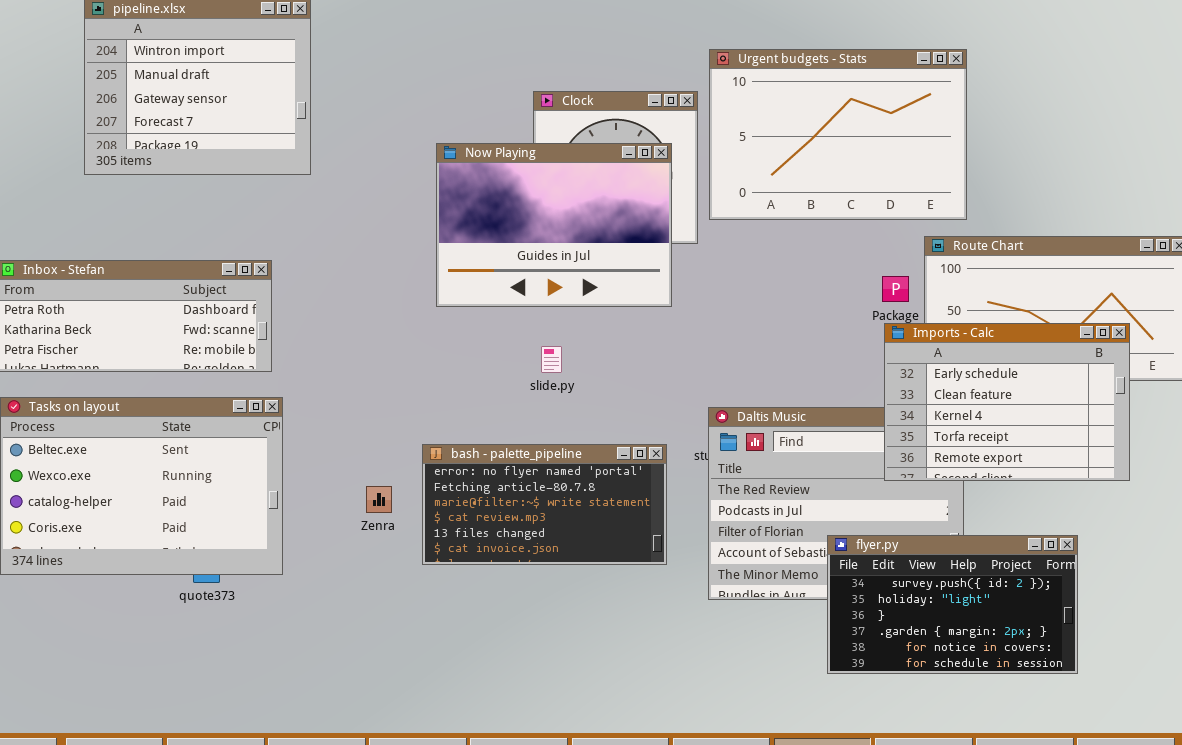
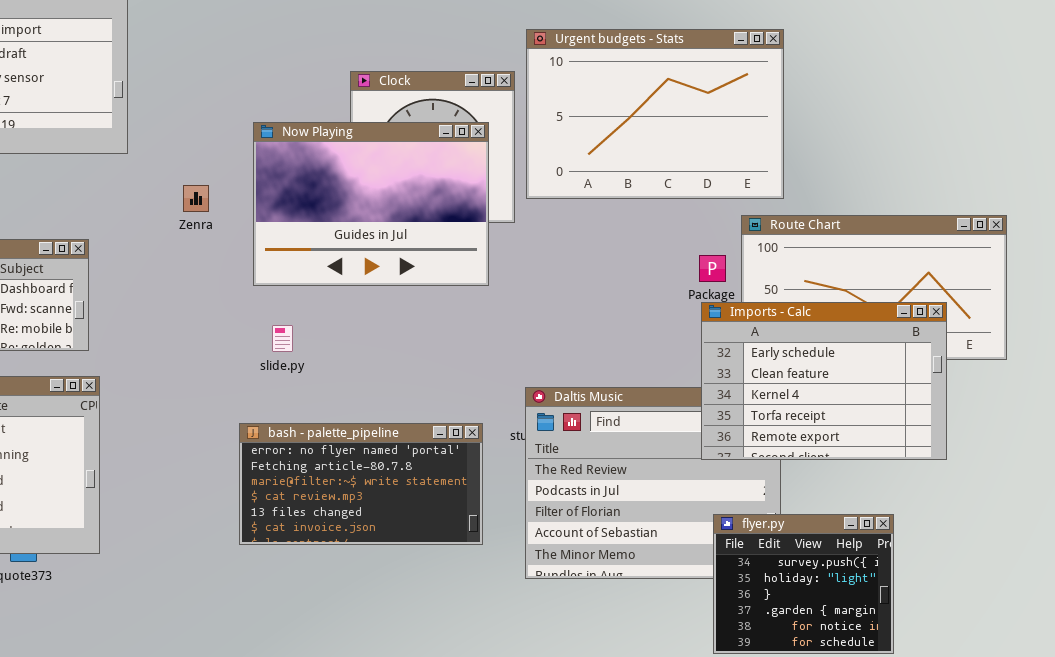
slide.py: [541,346,562,373] -> [272,325,293,352], moved
Zenra: [366,486,392,513] -> [183,185,209,212], moved
flyer.py: [827,535,1078,674] -> [713,514,894,654], resized

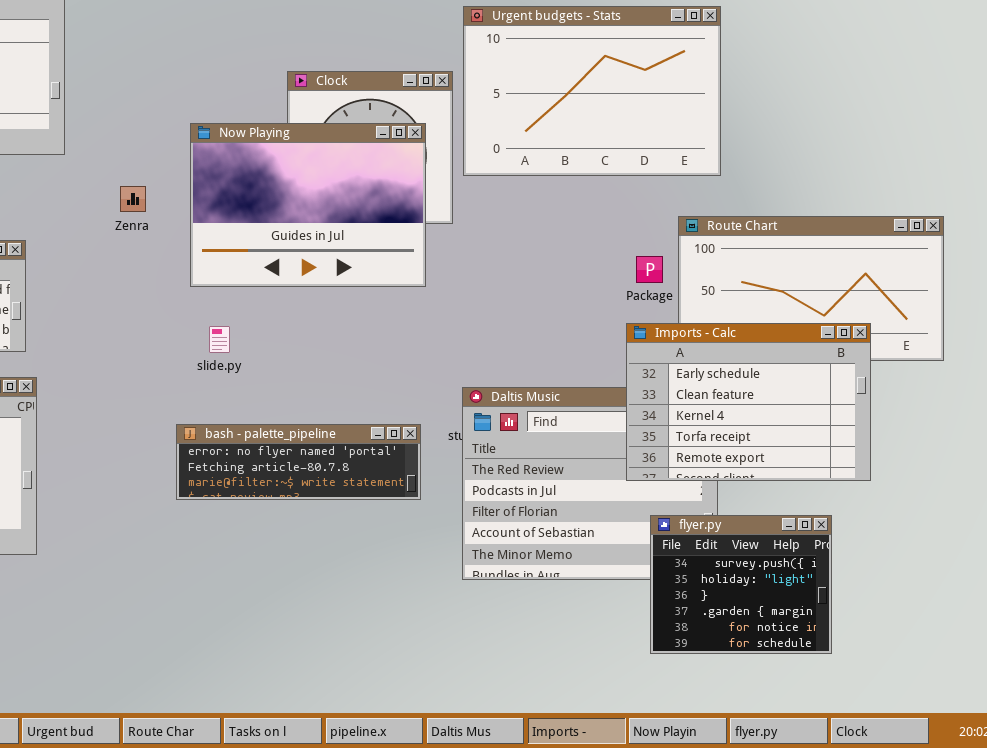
Urgent budgets - Stats: [526,29,784,199] -> [463,6,721,176], moved
Imports - Calc: [701,302,947,460] -> [626,323,871,481], moved
bash - palette_pipeline: [239,423,483,545] -> [176,424,421,500], resized

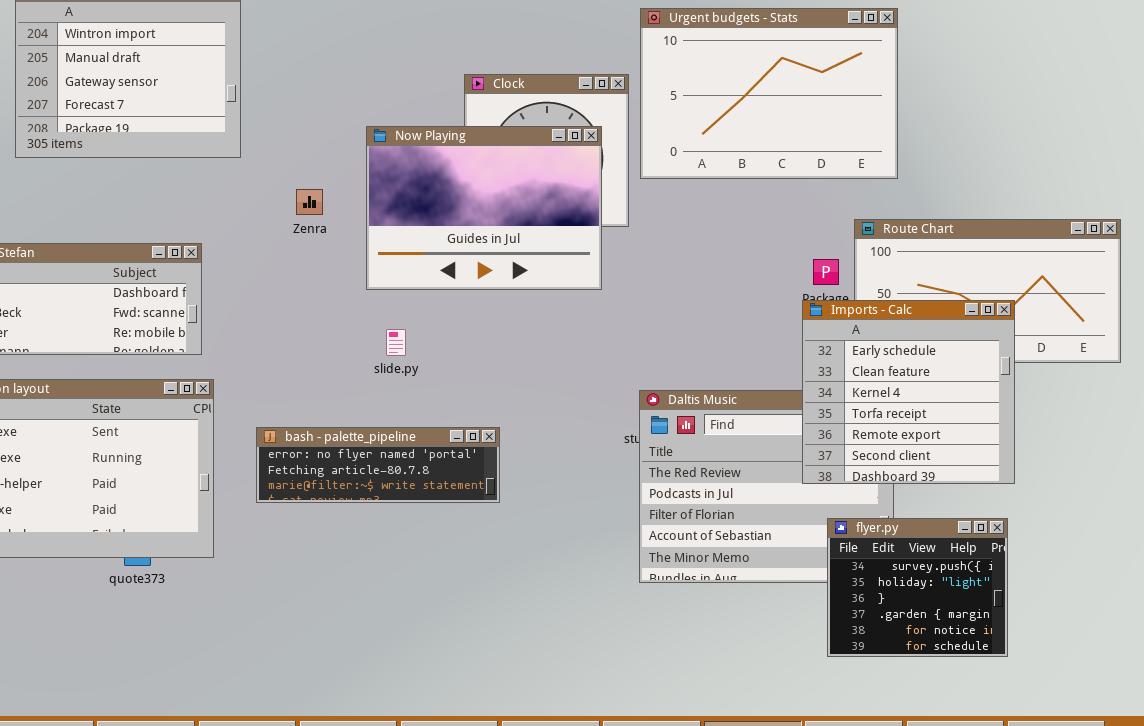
Imports - Calc: [626,323,871,481] -> [802,300,1015,484], resized
bash - palette_pipeline: [176,424,421,500] -> [256,427,500,503], moved

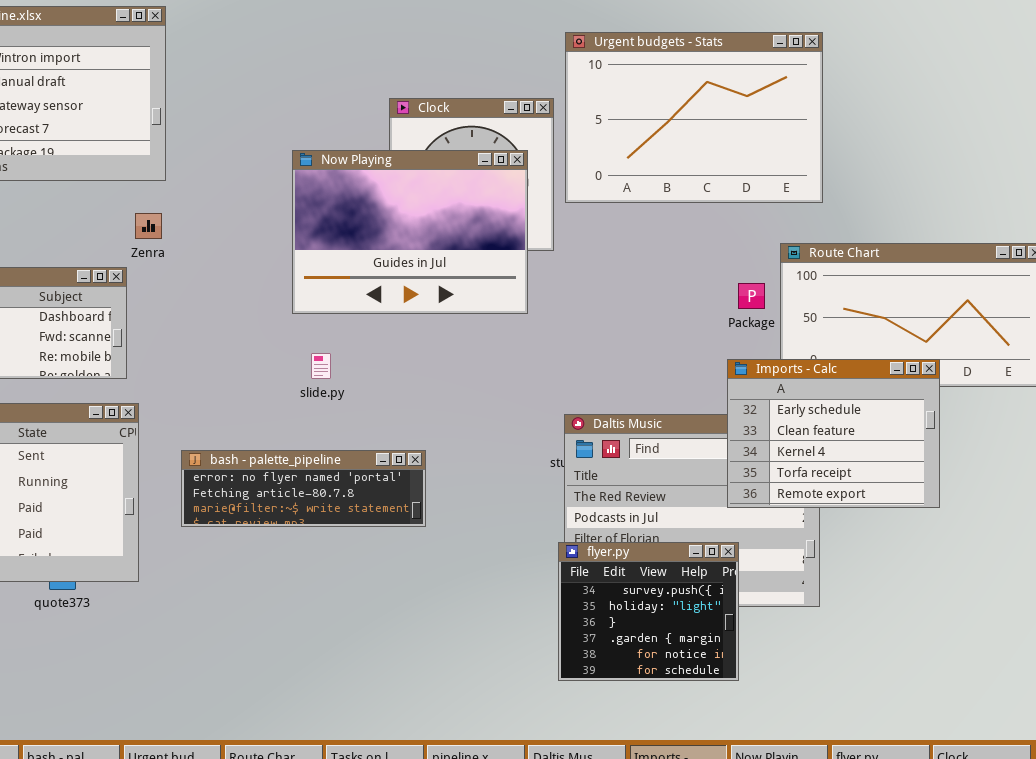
Zenra: [296,189,323,215] -> [135,213,162,239], moved
Imports - Calc: [802,300,1015,484] -> [727,359,940,508], resized
flyer.py: [827,518,1008,657] -> [558,542,739,681], moved

